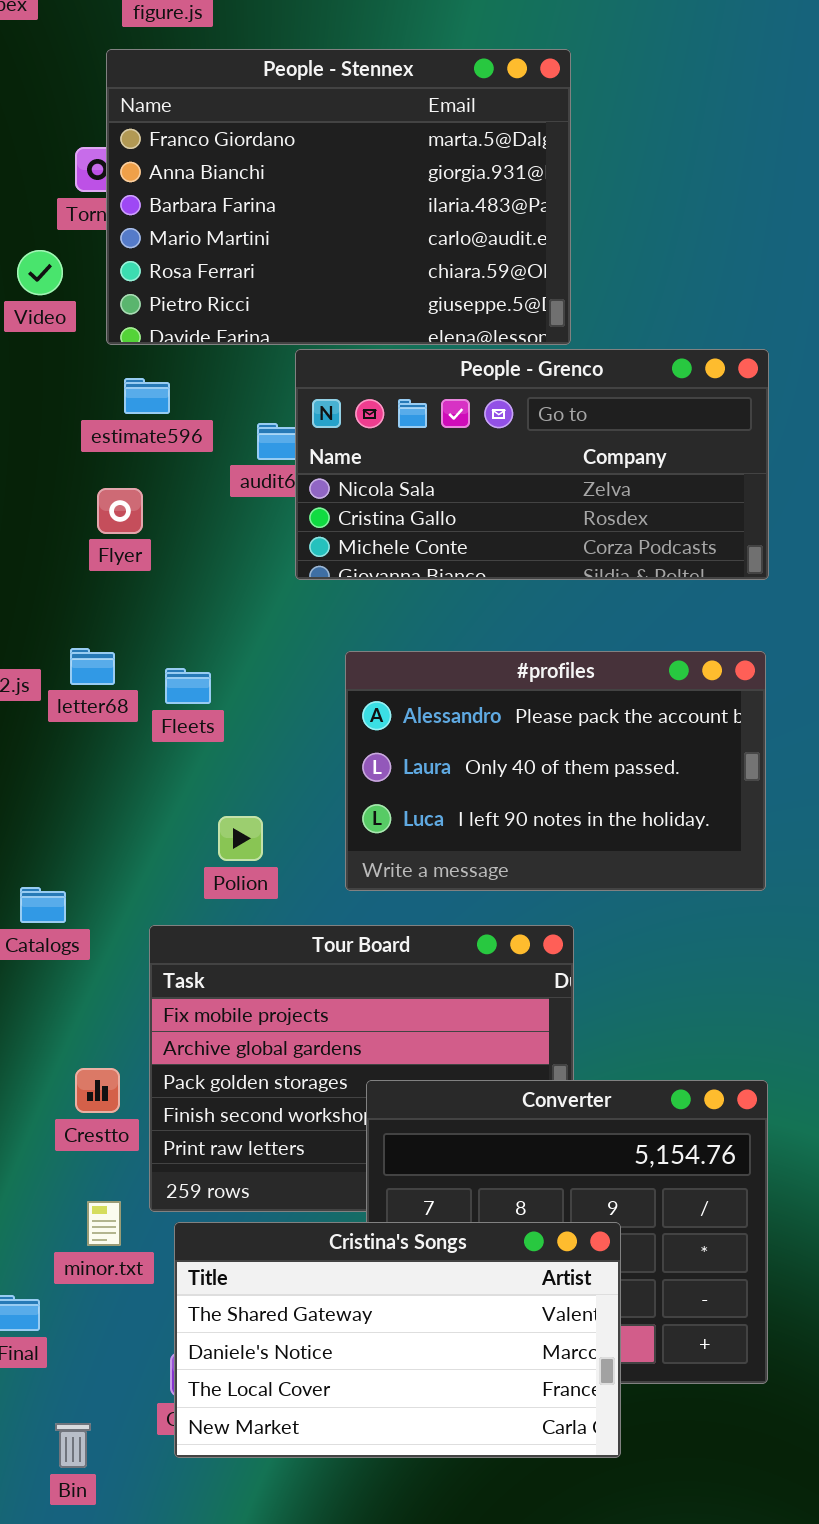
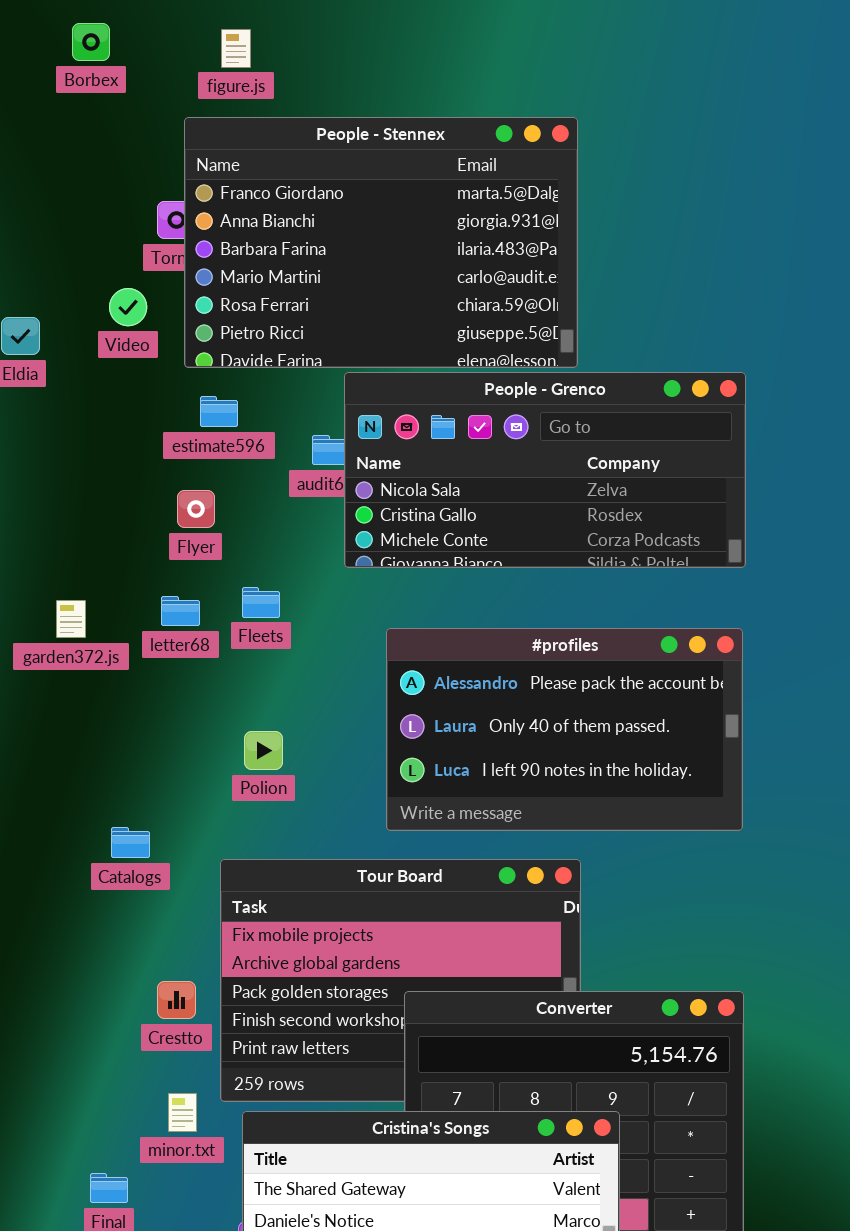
letter68: [70,648,115,685] -> [161,596,200,626], moved
Fleets: [165,668,211,704] -> [242,587,280,618], moved
Polion: [218,816,263,861] -> [244,731,283,770], moved

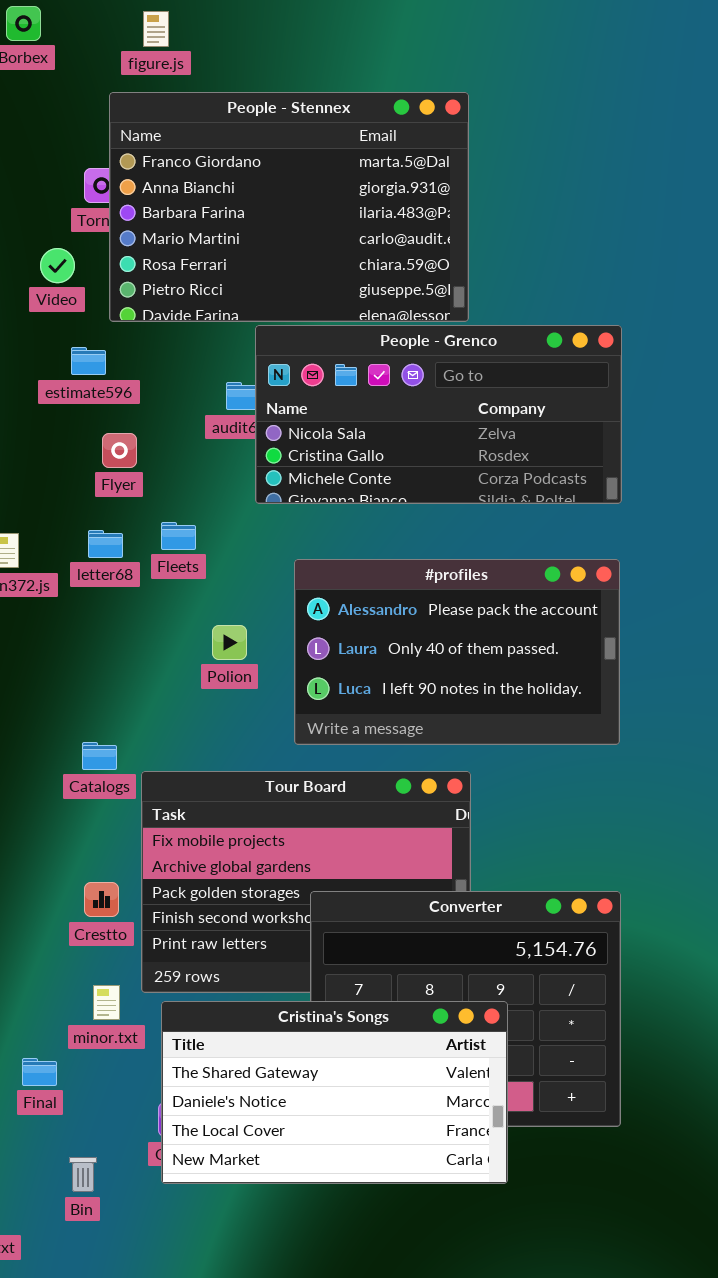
estimate596: [200,396,238,427] -> [71,347,106,375], moved
Polion: [244,731,283,770] -> [212,625,247,660], moved
Catalogs: [111,827,150,858] -> [82,742,117,770], moved

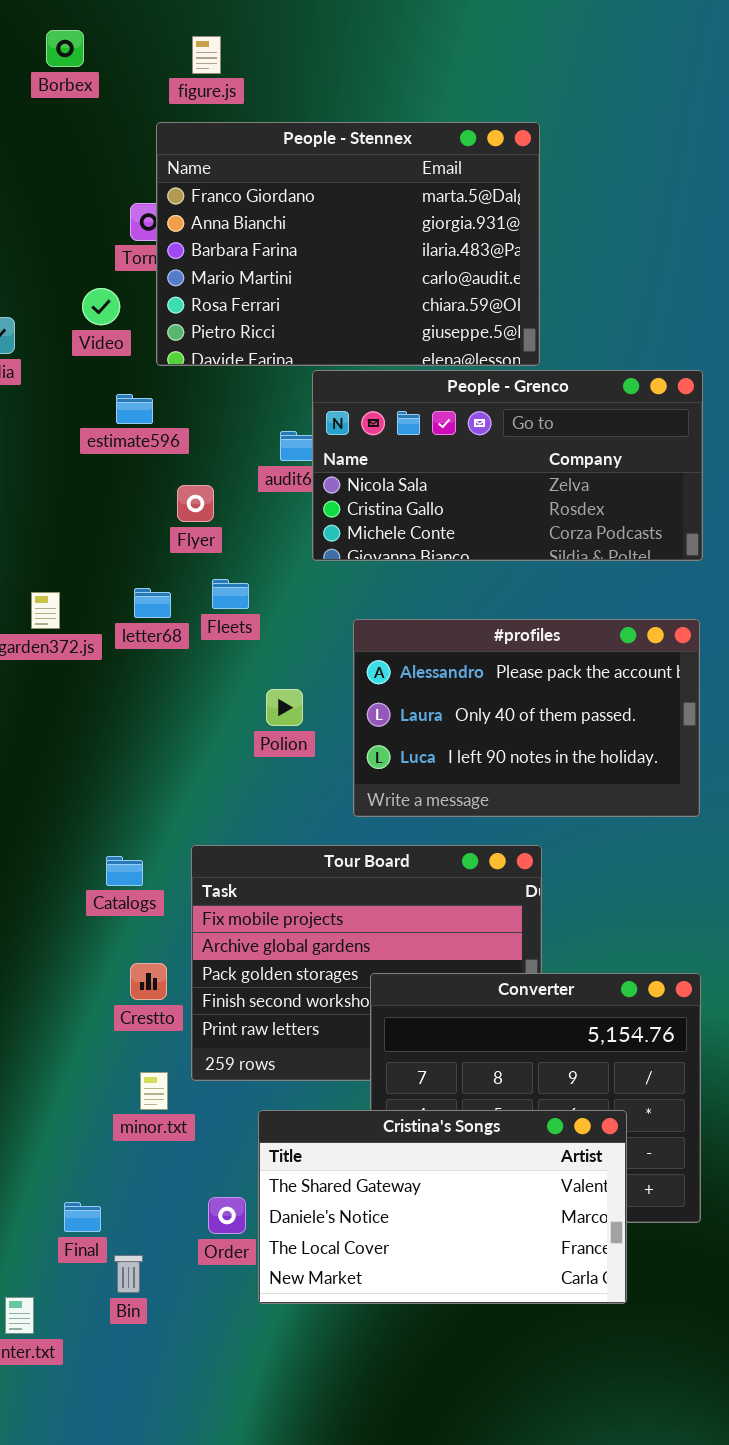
Flyer: [102,433,137,468] -> [177,485,214,522], moved
Catalogs: [82,742,117,770] -> [106,856,143,886], moved
Cristina's Songs: [161,1001,508,1184] -> [258,1110,627,1304], moved
Final: [22,1058,57,1086] -> [64,1202,101,1232], moved

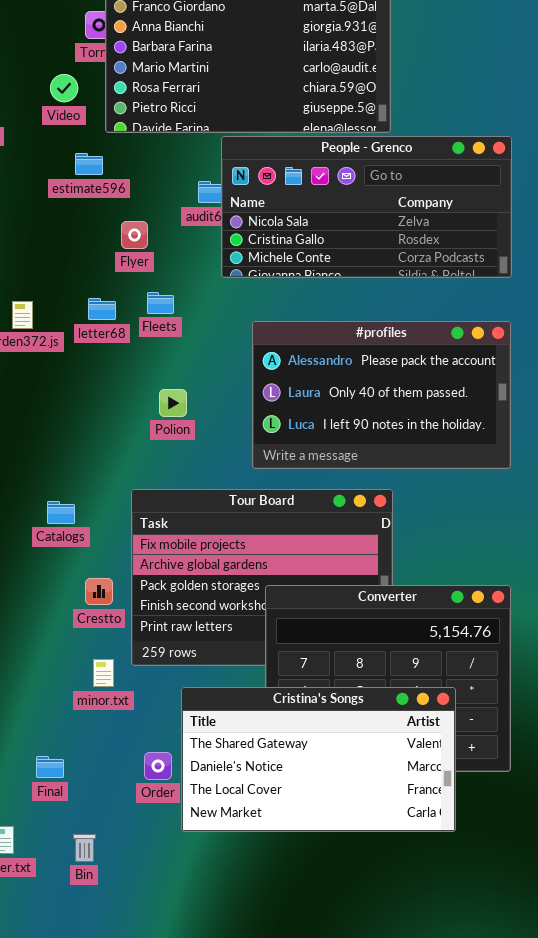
Polion: [266,689,303,726] -> [159,389,187,417], moved
Catalogs: [106,856,143,886] -> [47,501,75,524], moved
Bin: [114,1255,143,1293] -> [73,834,96,862], moved

